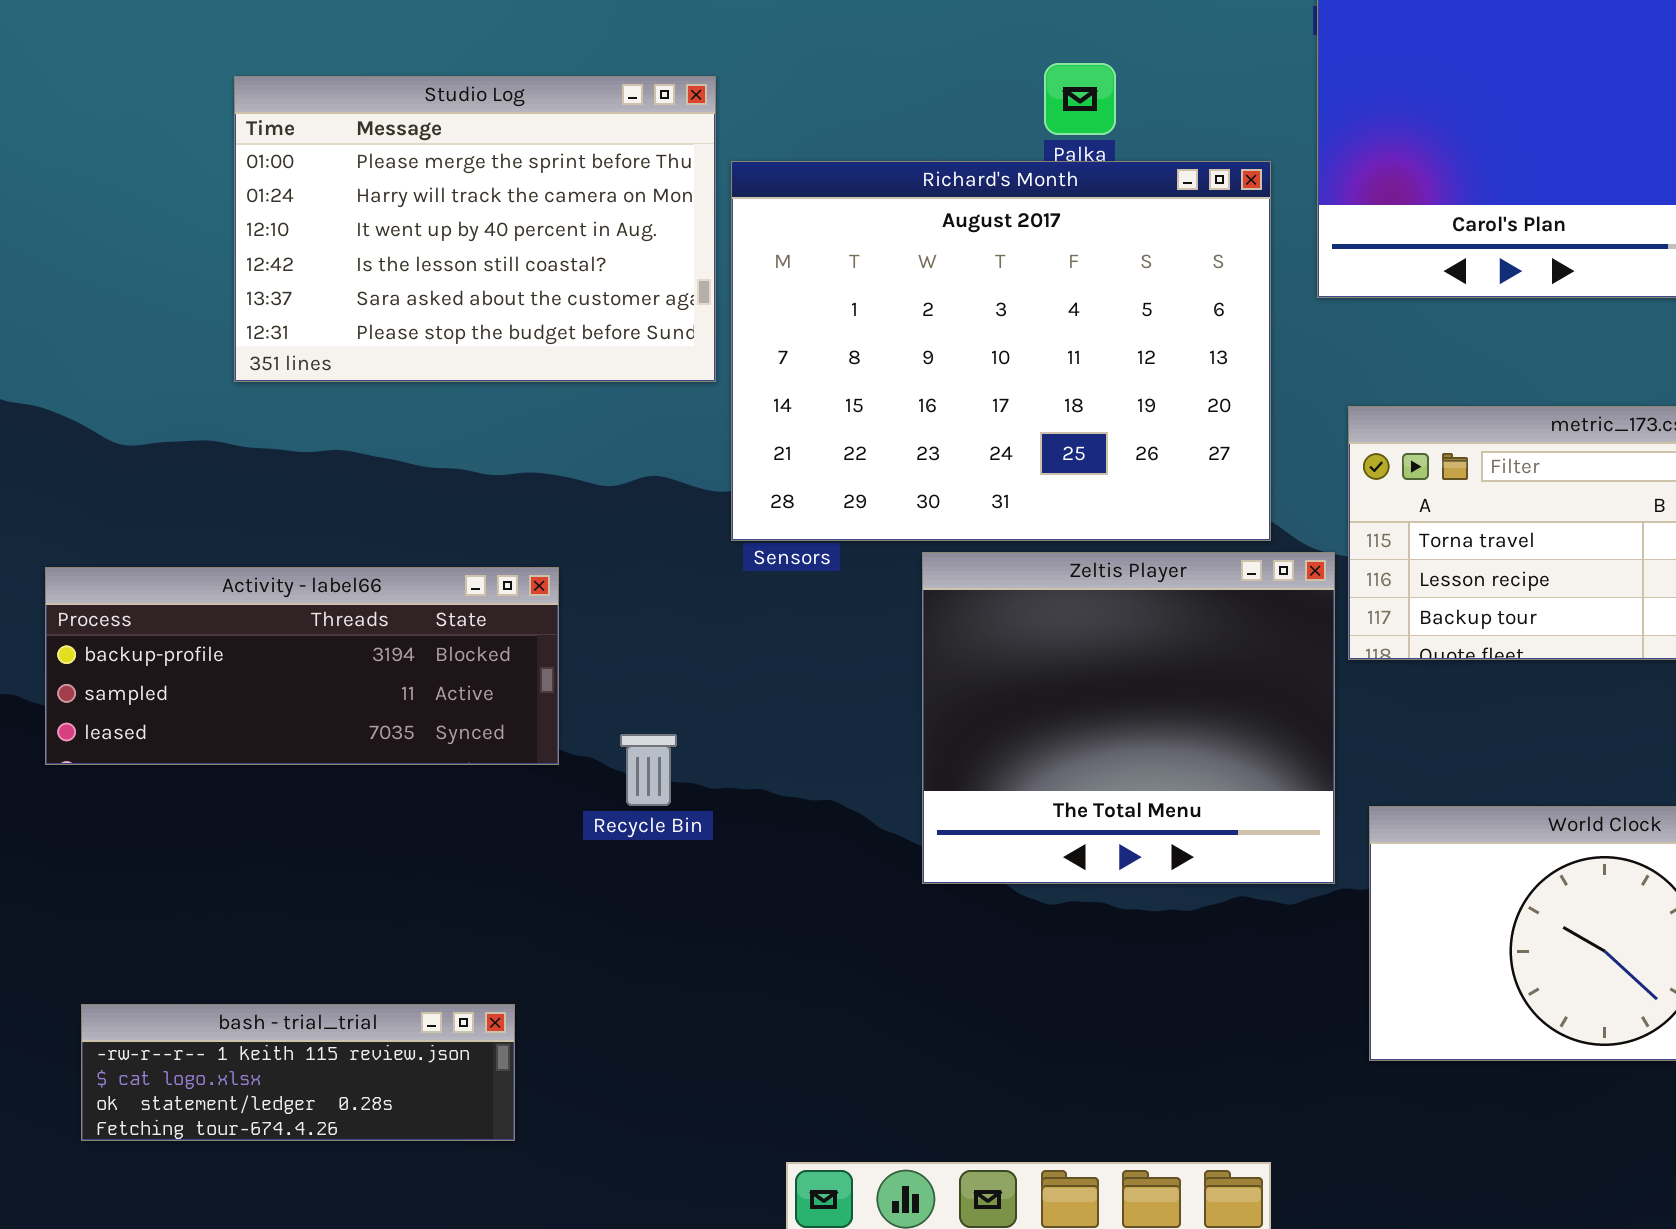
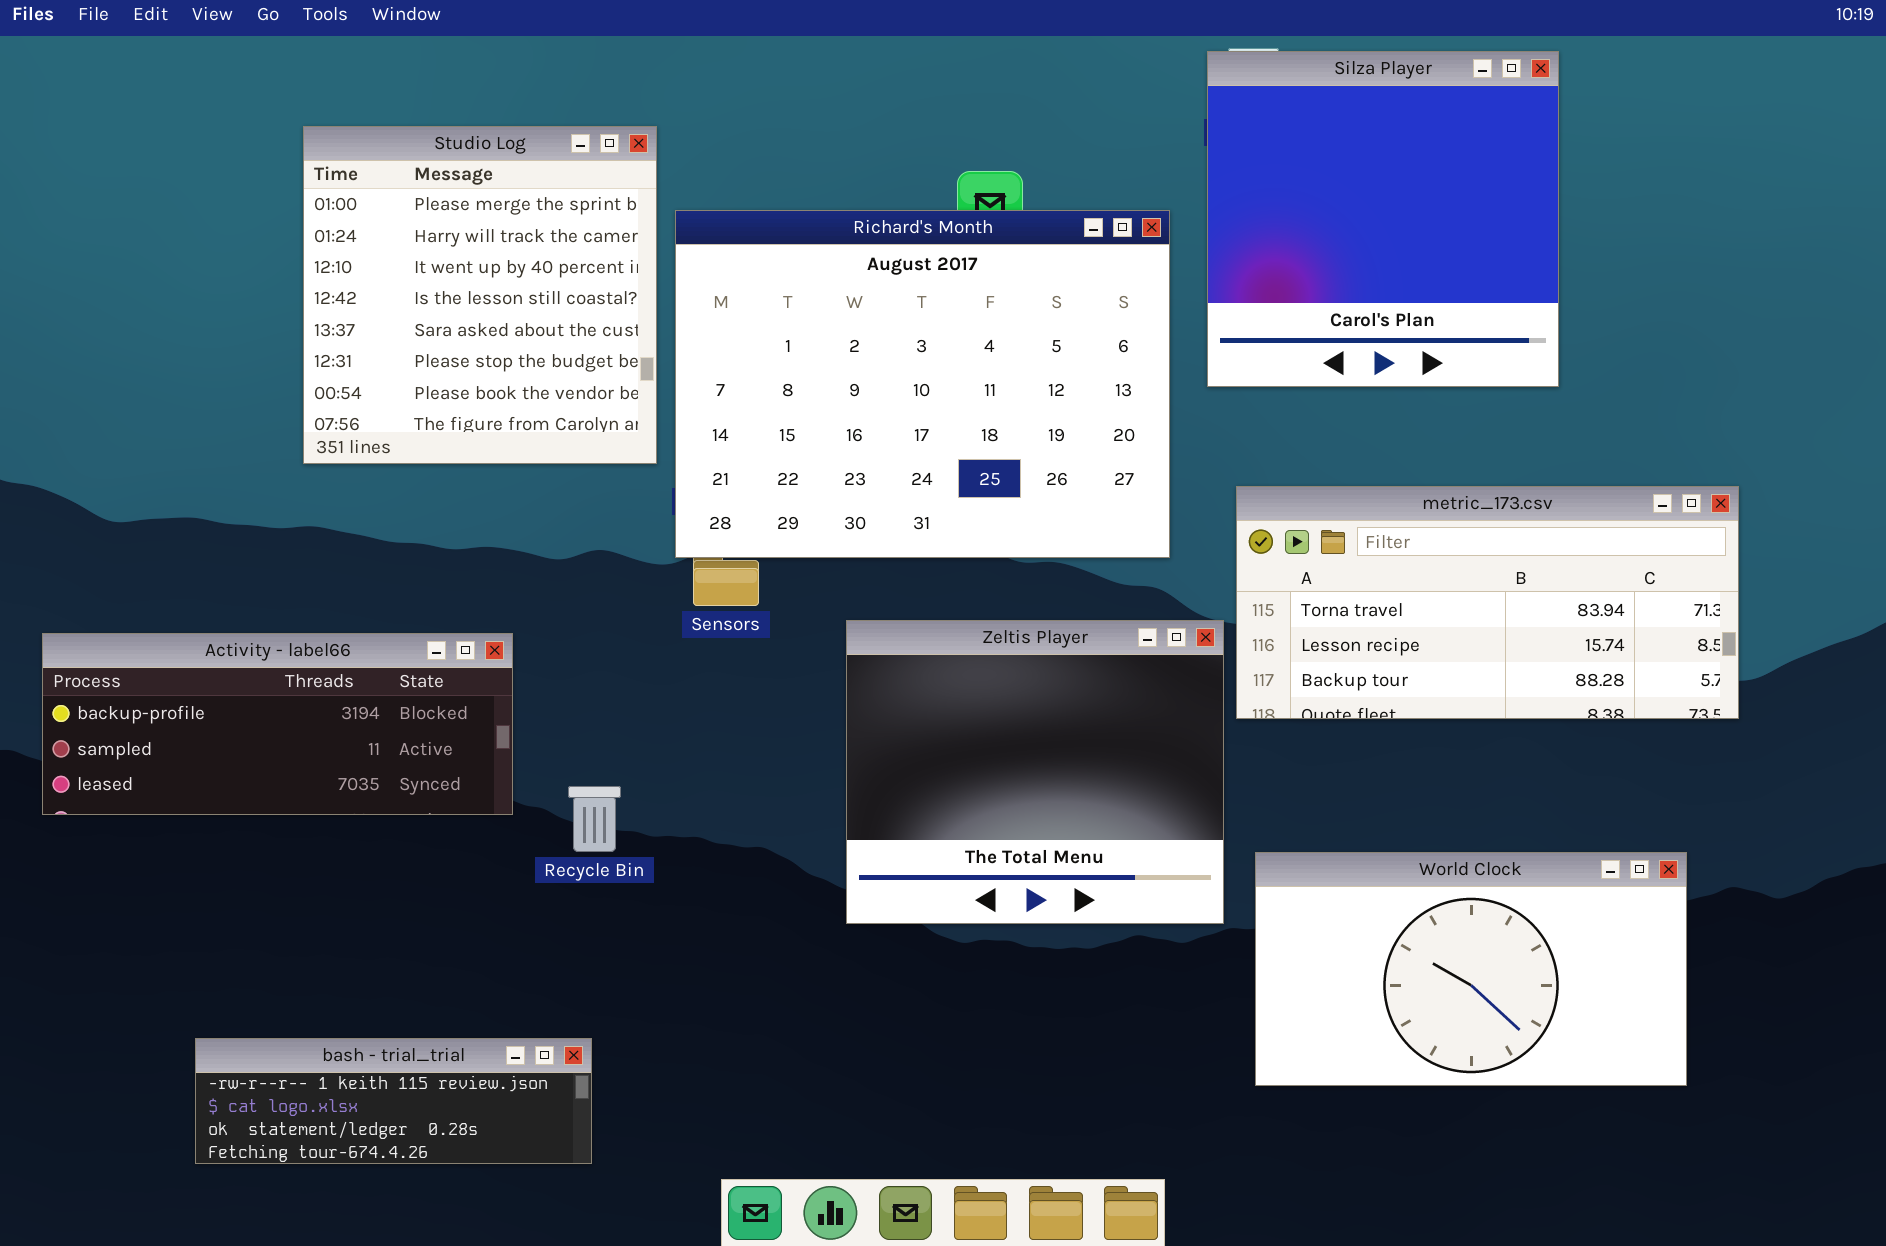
Studio Log: [234,76,716,382] -> [303,126,657,464], resized
Richard's Month: [731,161,1271,541] -> [675,210,1170,558], moved
bash - trial_trial: [81,1004,515,1141] -> [195,1038,592,1164], moved

